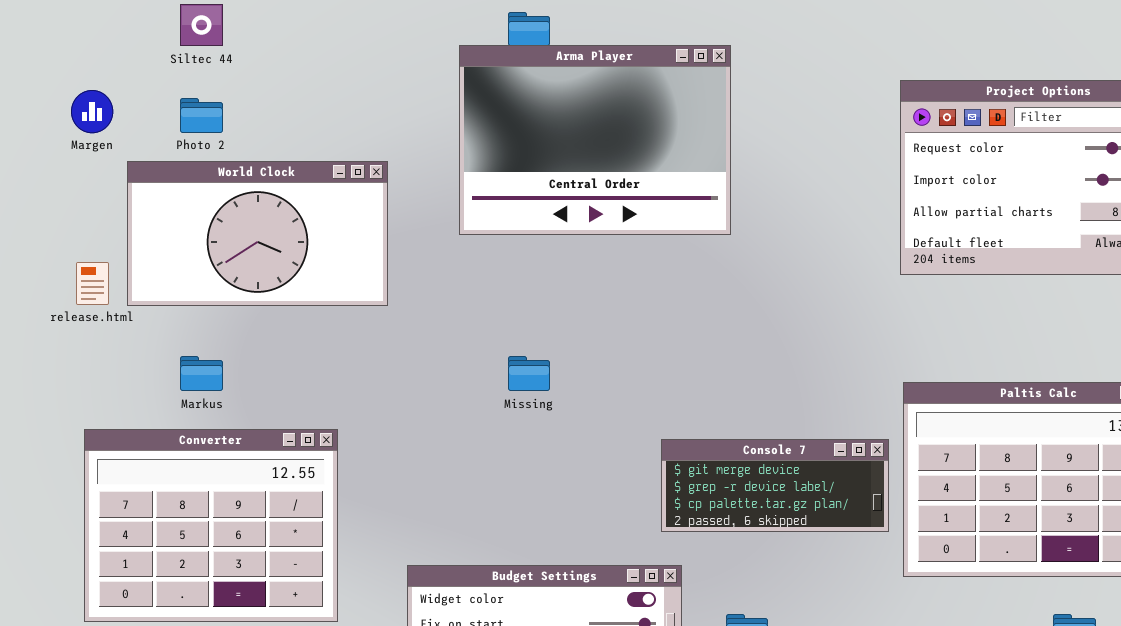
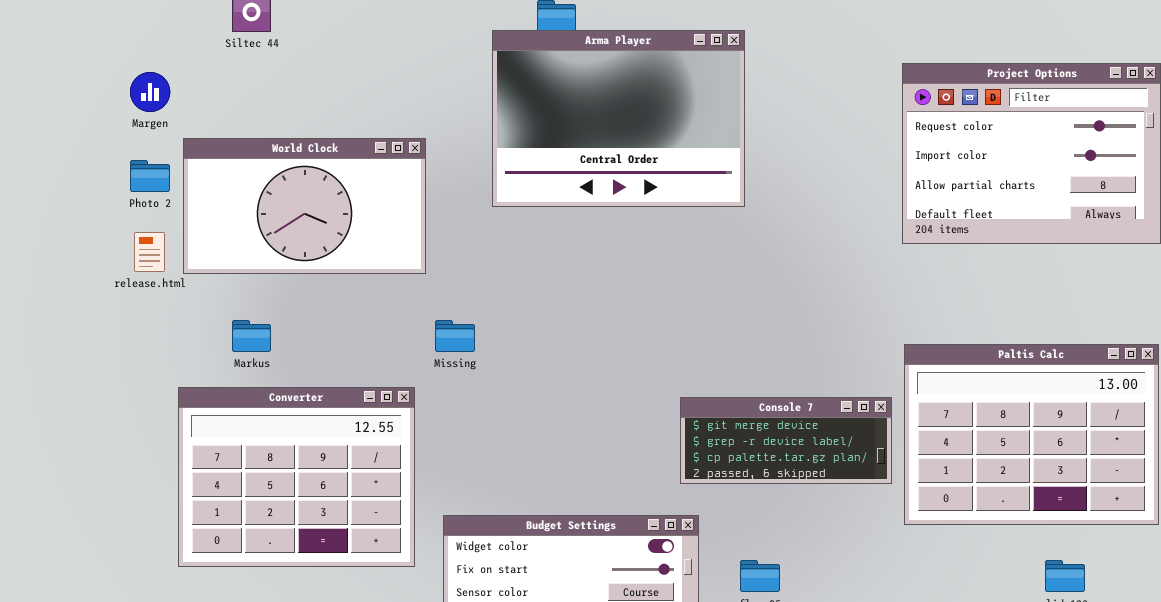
Photo 2: [180,98,223,133] -> [130,160,170,192], moved
Missing: [508,356,550,391] -> [435,320,475,352], moved
Converter: [84,429,338,622] -> [178,387,415,567], moved

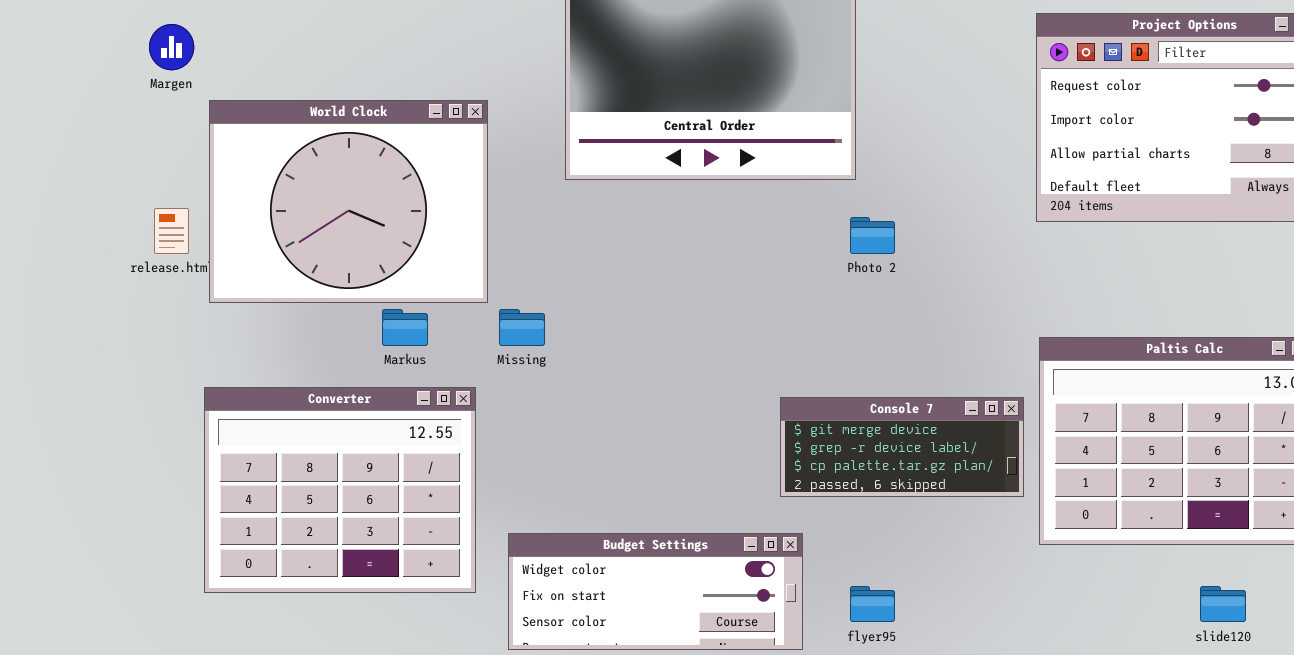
World Clock: [183,138,426,274] -> [209,100,488,303], resized
Photo 2: [130,160,170,192] -> [850,217,895,254], moved
Markus: [232,320,271,352] -> [382,309,428,346], moved

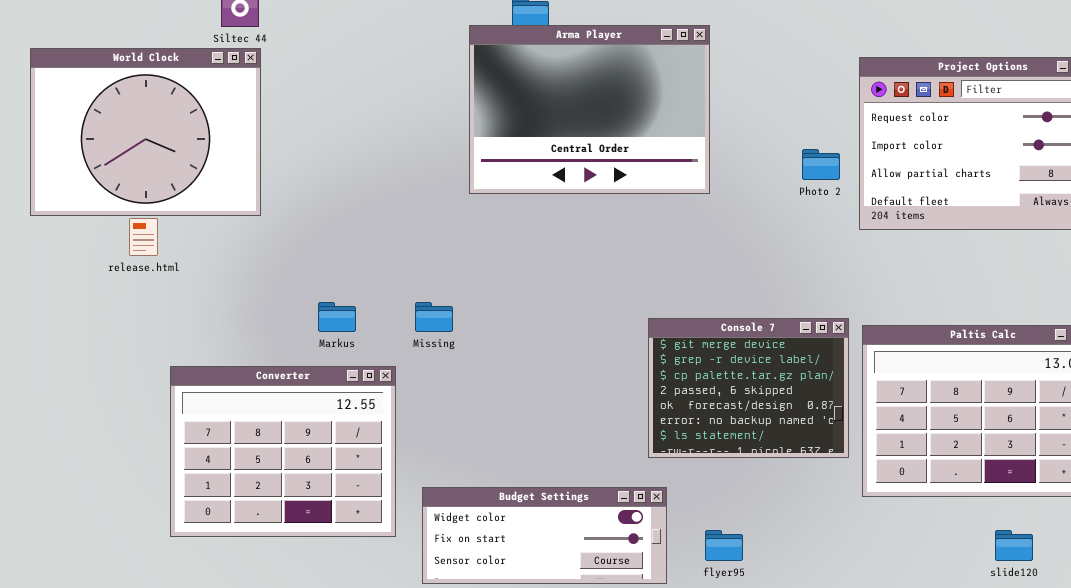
World Clock: [209,100,488,303] -> [30,48,261,216], moved
Photo 2: [850,217,895,254] -> [802,149,840,180], moved
Console 7: [780,397,1024,497] -> [648,318,849,458], resized

